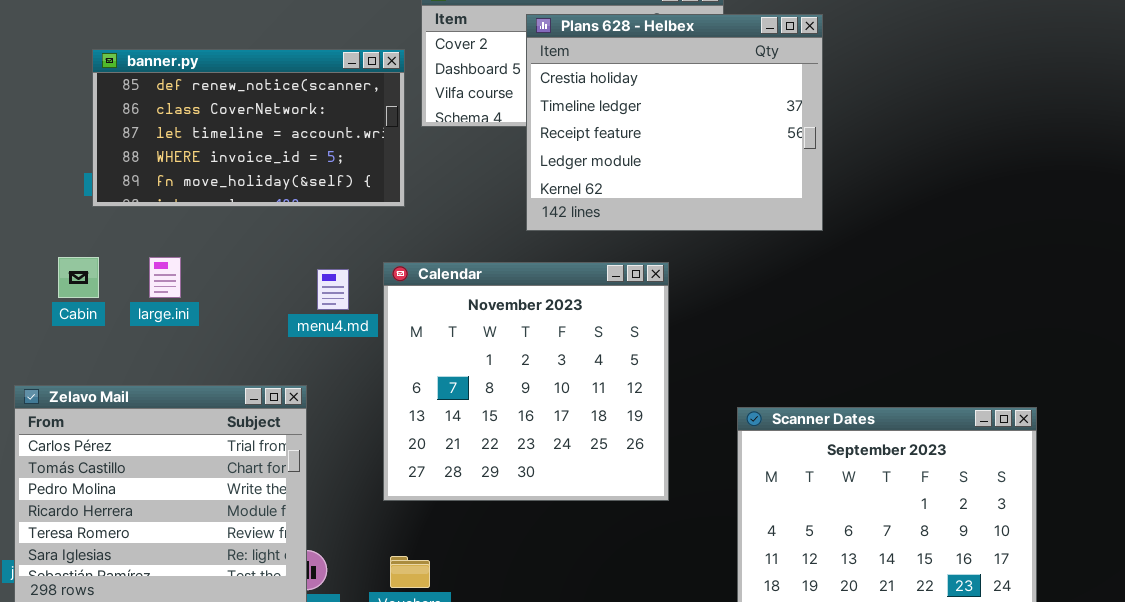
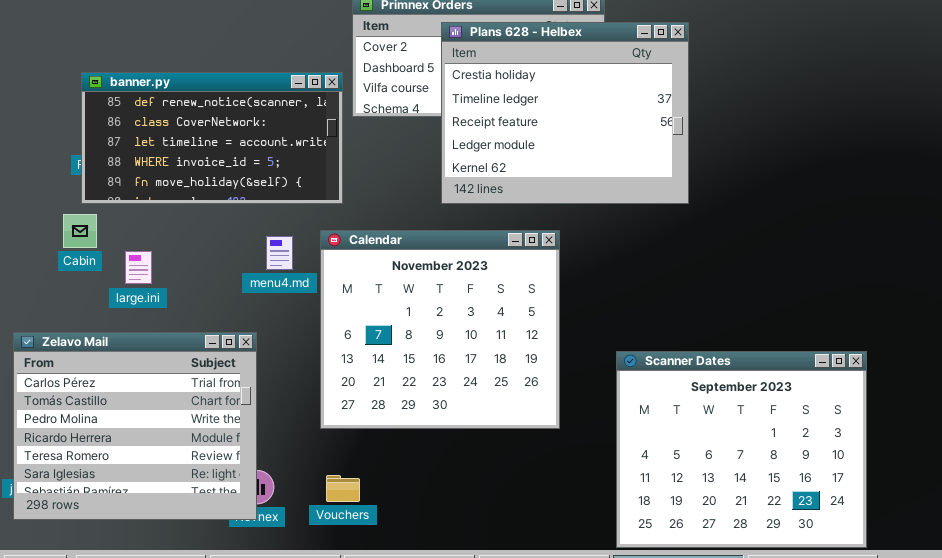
banner.py: [92,49,405,207] -> [81,72,343,204], moved
Cabin: [58,257,99,298] -> [63,214,97,248], moved
large.ini: [149,257,181,298] -> [125,251,152,284], moved

